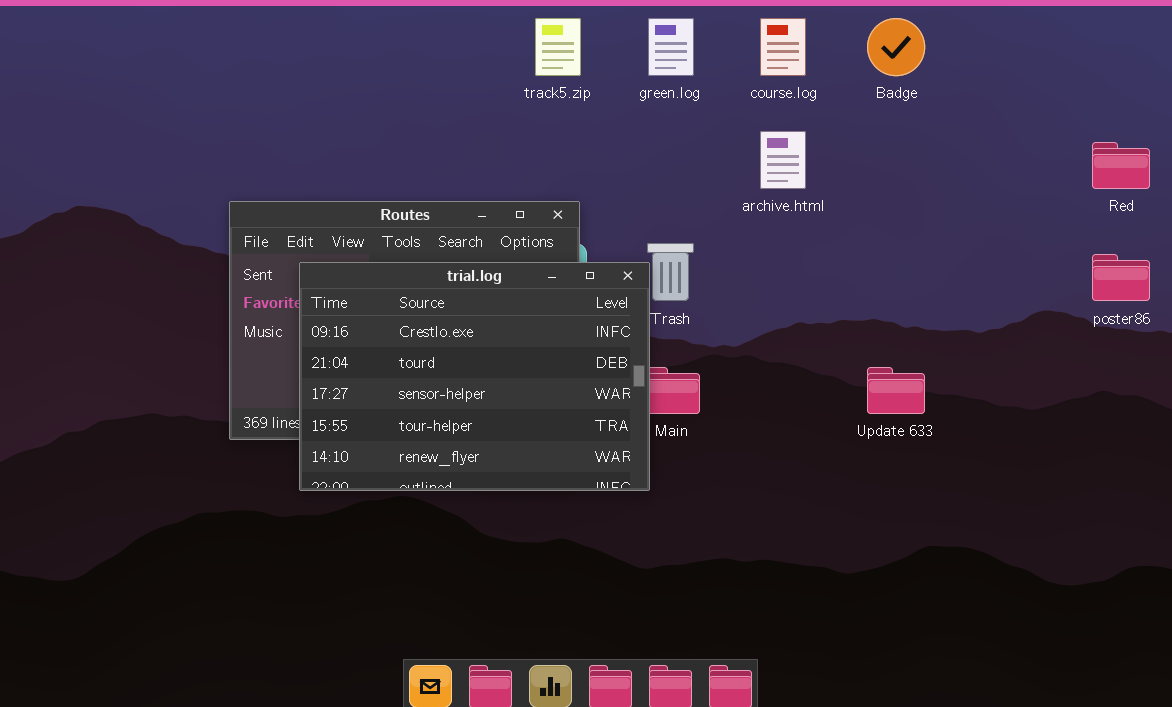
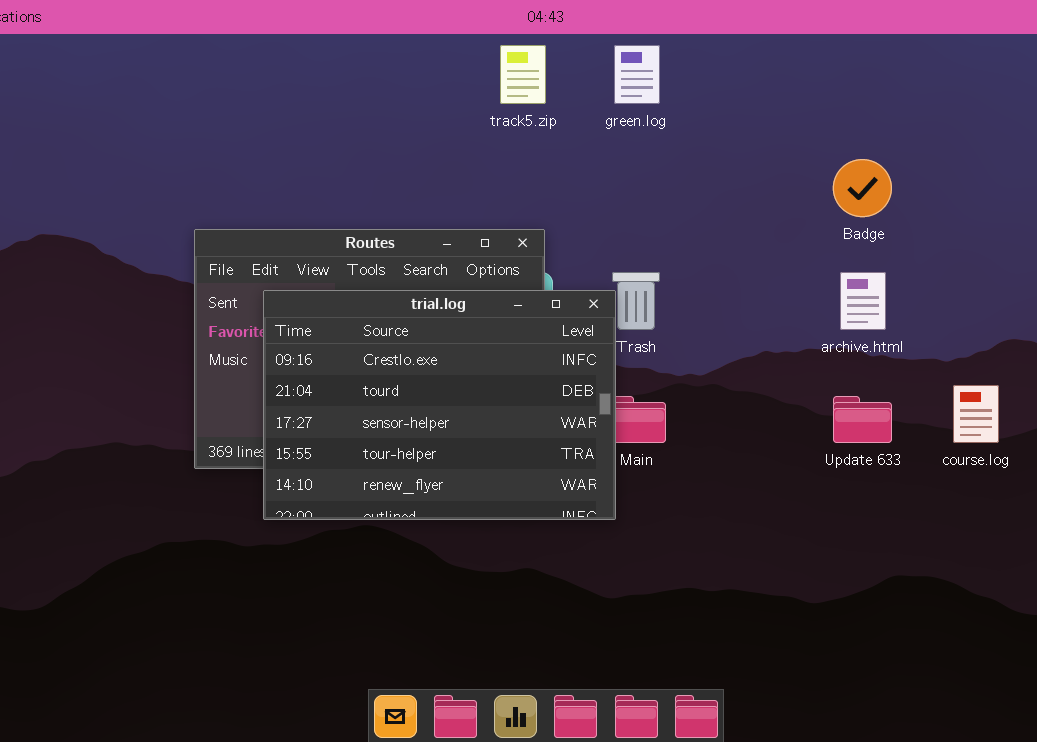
course.log: [760,18,806,76] -> [953,385,999,443], moved
Badge: [867,18,925,76] -> [833,159,892,217], moved
archive.html: [760,131,806,189] -> [840,272,886,330], moved

